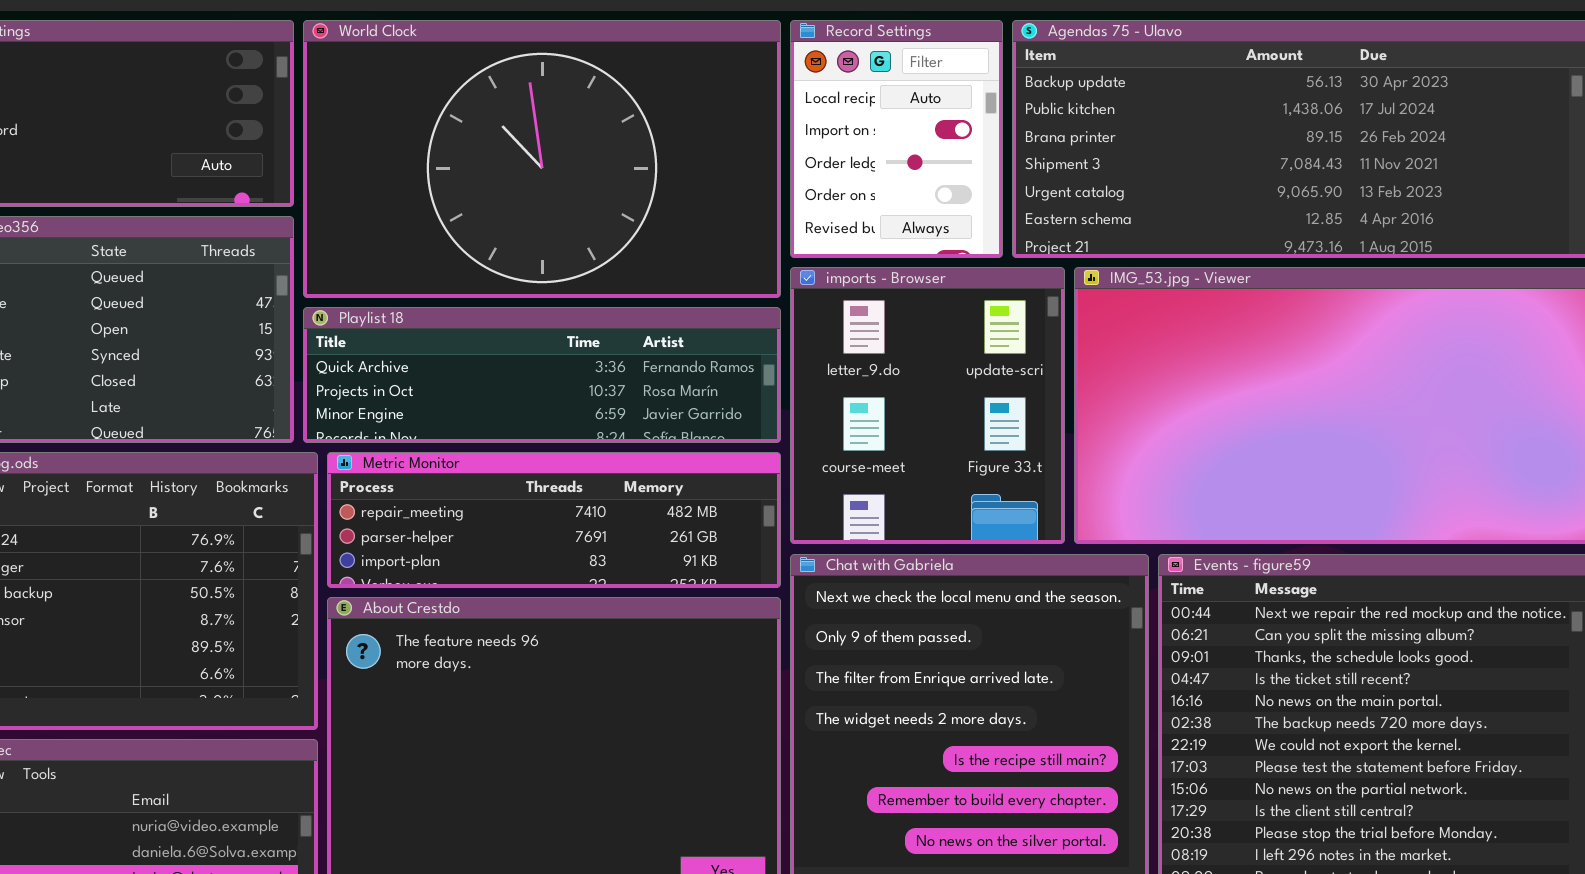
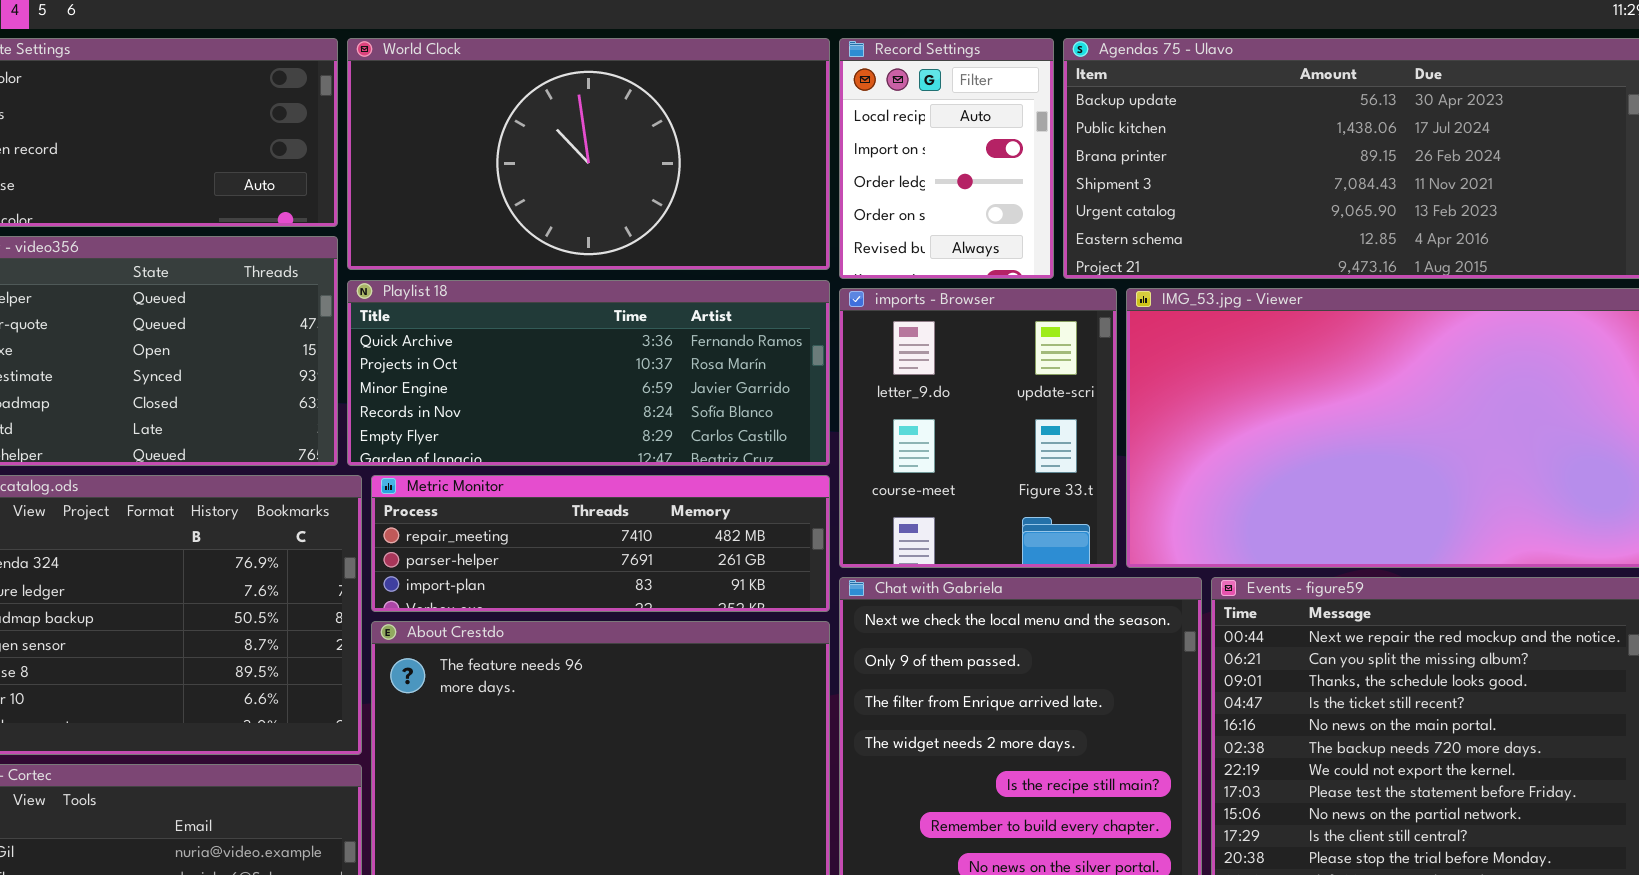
World Clock: [303,20,781,298] -> [347,38,830,270], resized
Playlist 18: [303,307,781,443] -> [347,280,830,466], resized

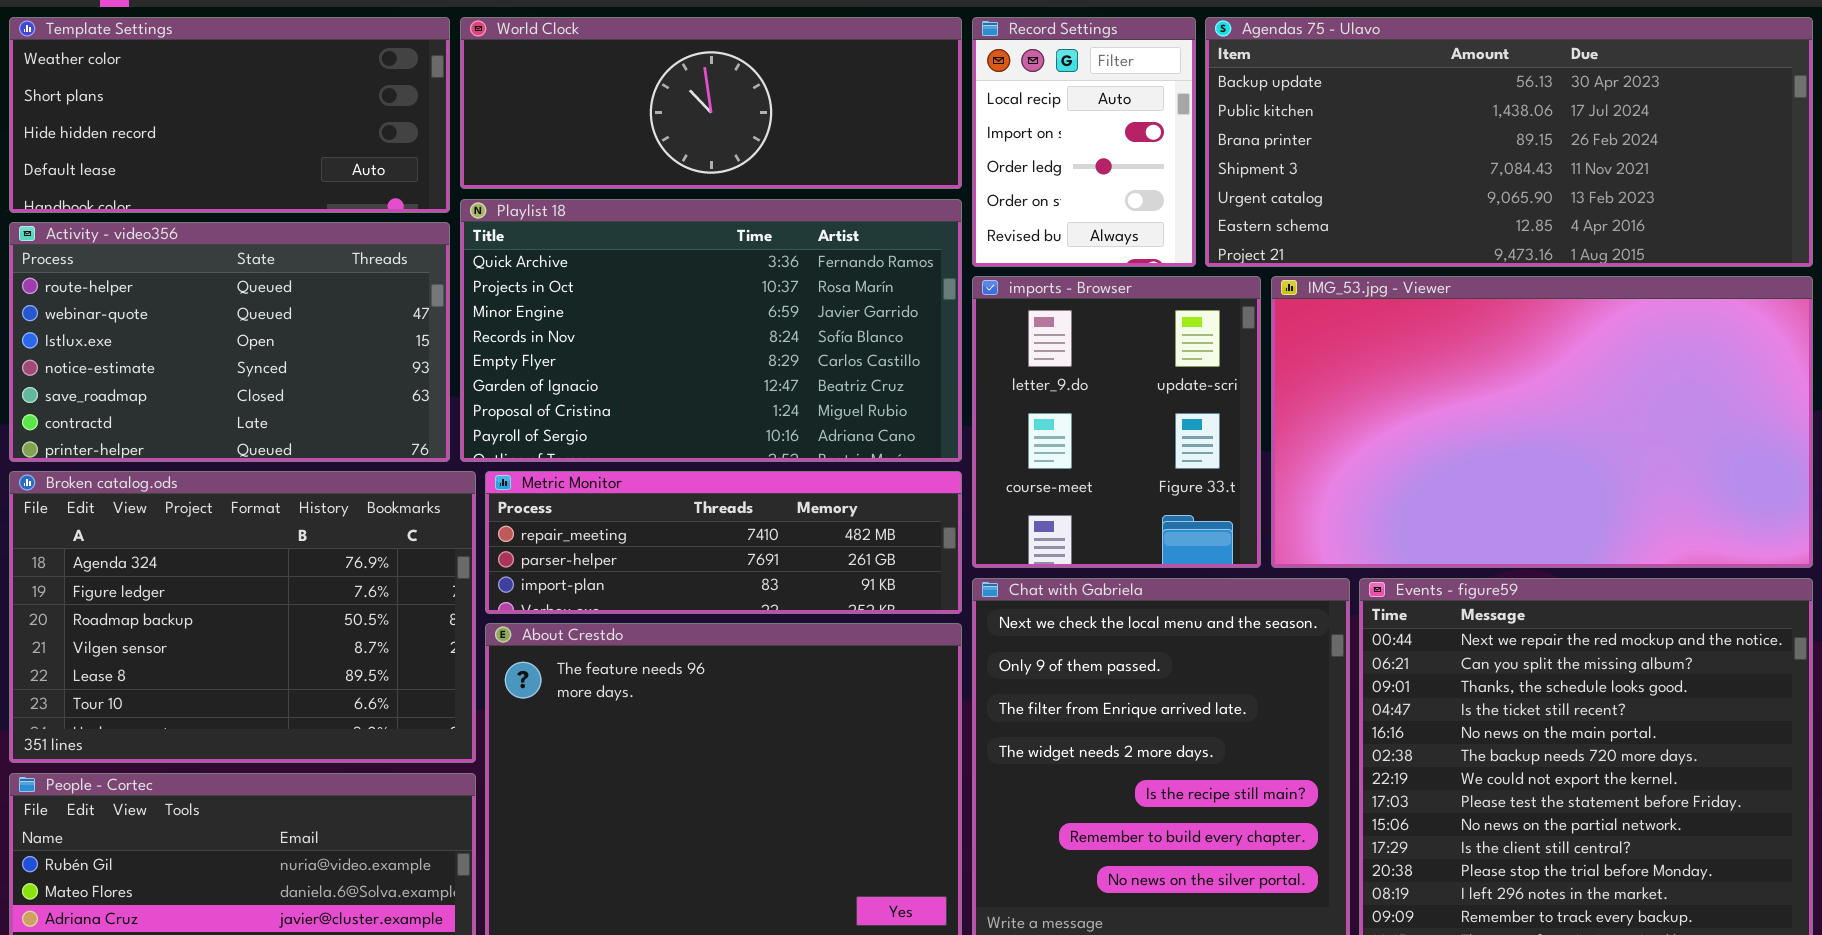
World Clock: [347,38,830,270] -> [460,17,962,189], resized
Playlist 18: [347,280,830,466] -> [460,199,962,462], resized

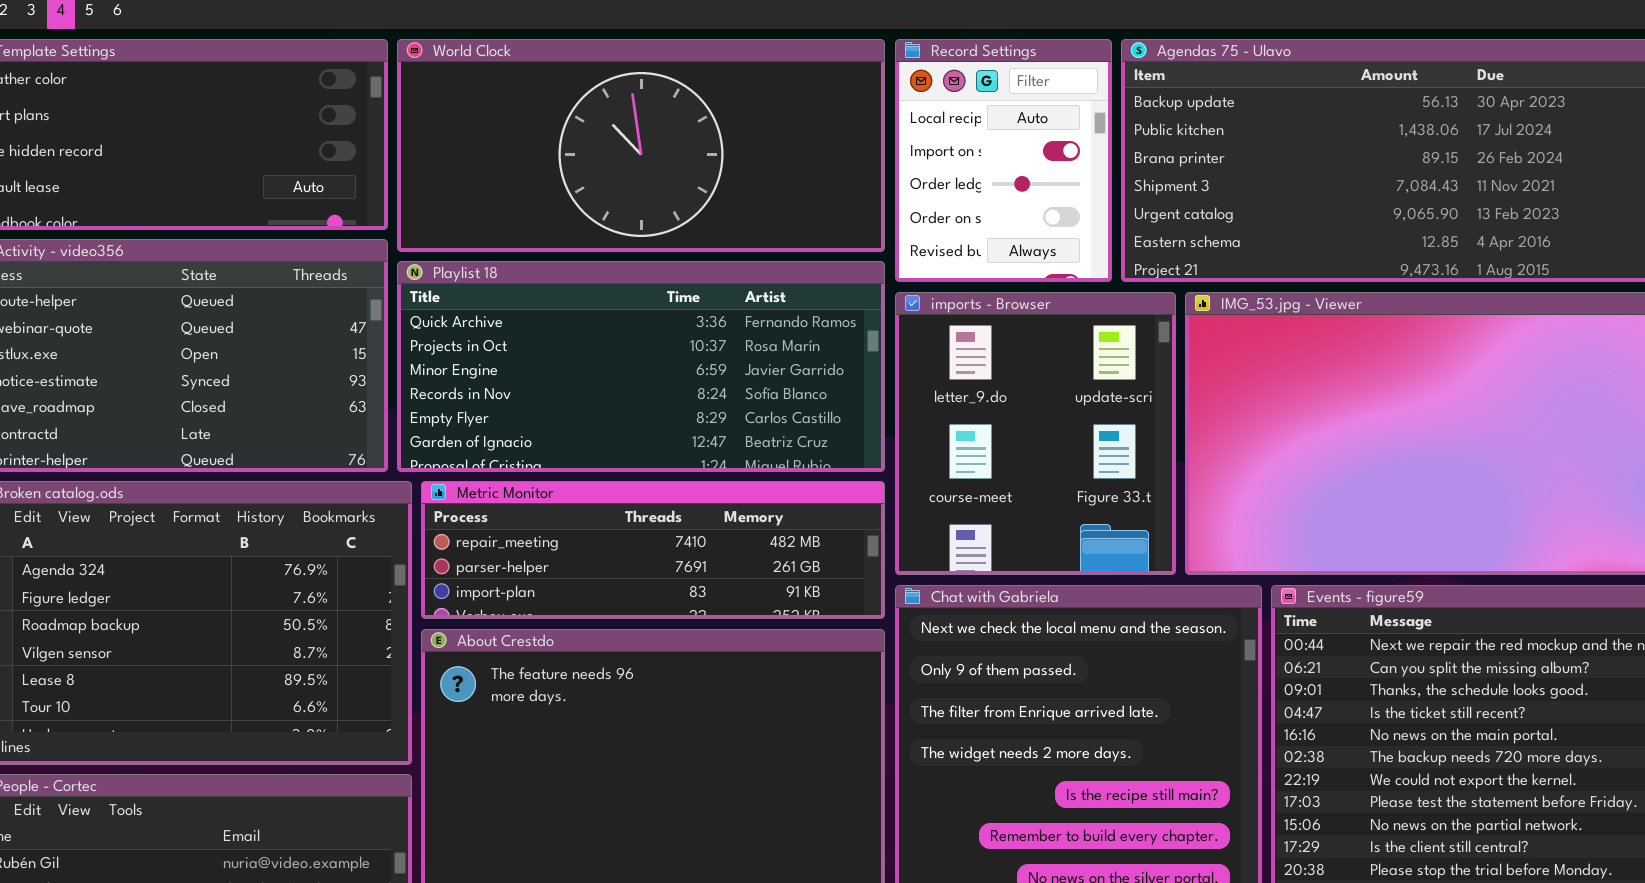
World Clock: [460,17,962,189] -> [397,39,885,252], resized
Playlist 18: [460,199,962,462] -> [397,261,885,472], resized

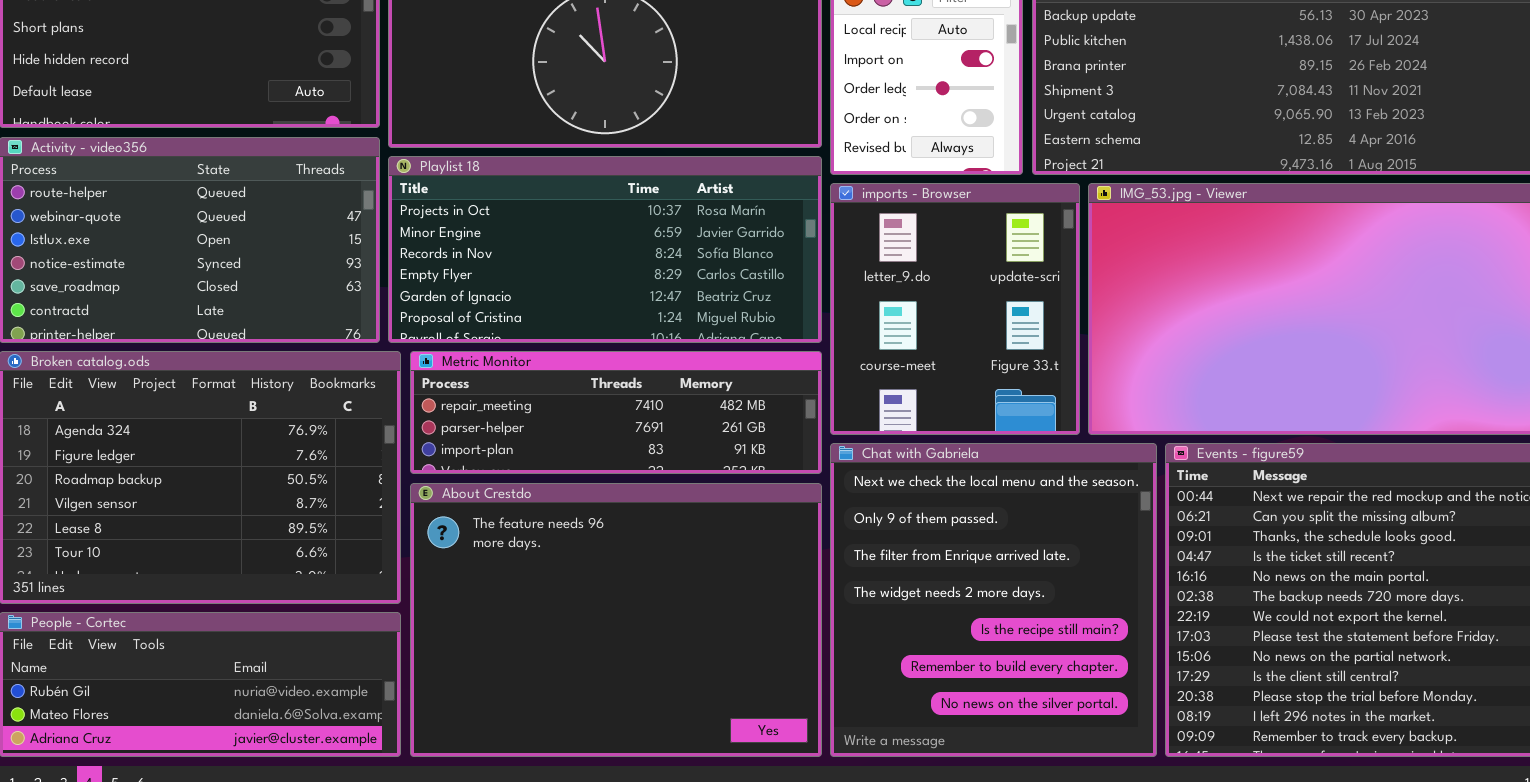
Playlist 18: [397,261,885,472] -> [388,156,822,343], scrolled down 1 row

